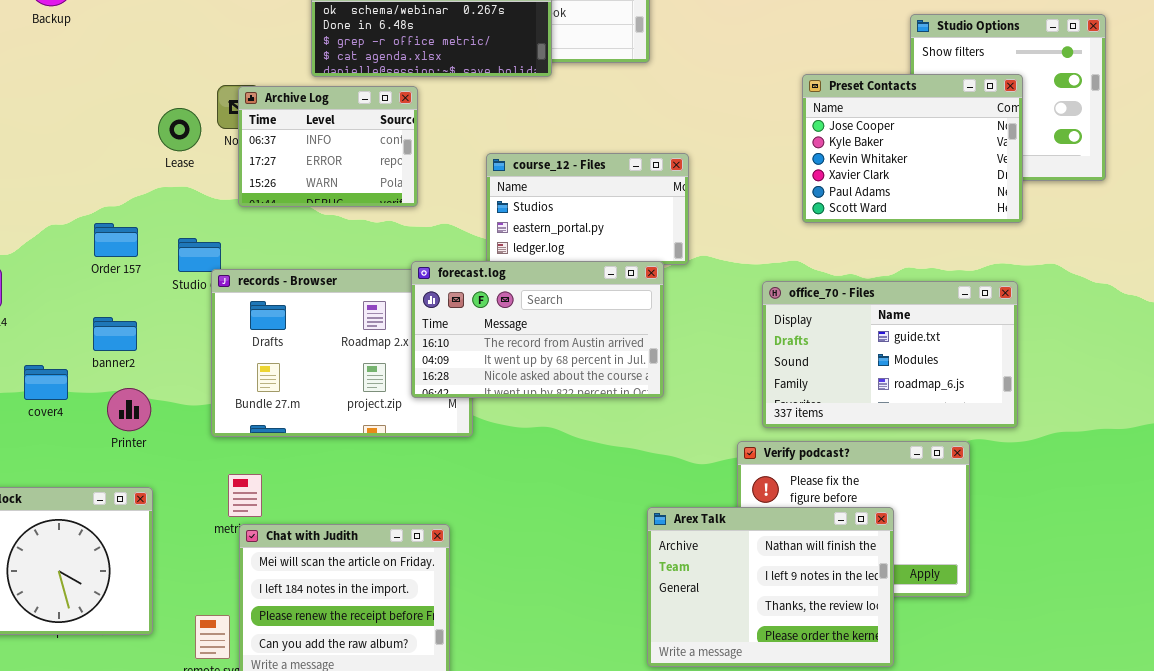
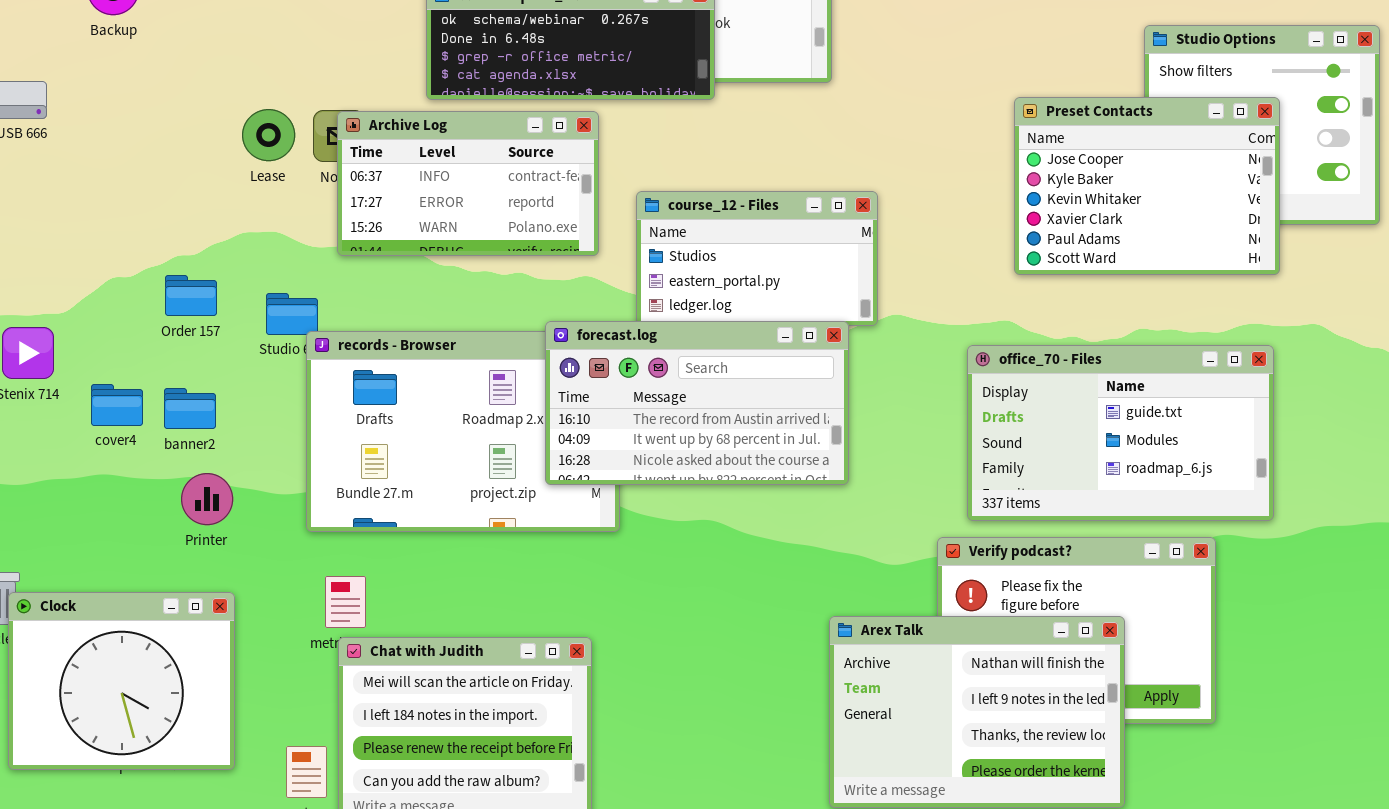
Archive Log: [238,86,418,207] -> [337,111,599,256], resized
Lease: [158,108,201,151] -> [242,109,295,161], moved
cover4: [24,365,68,400] -> [91,384,143,426], moved

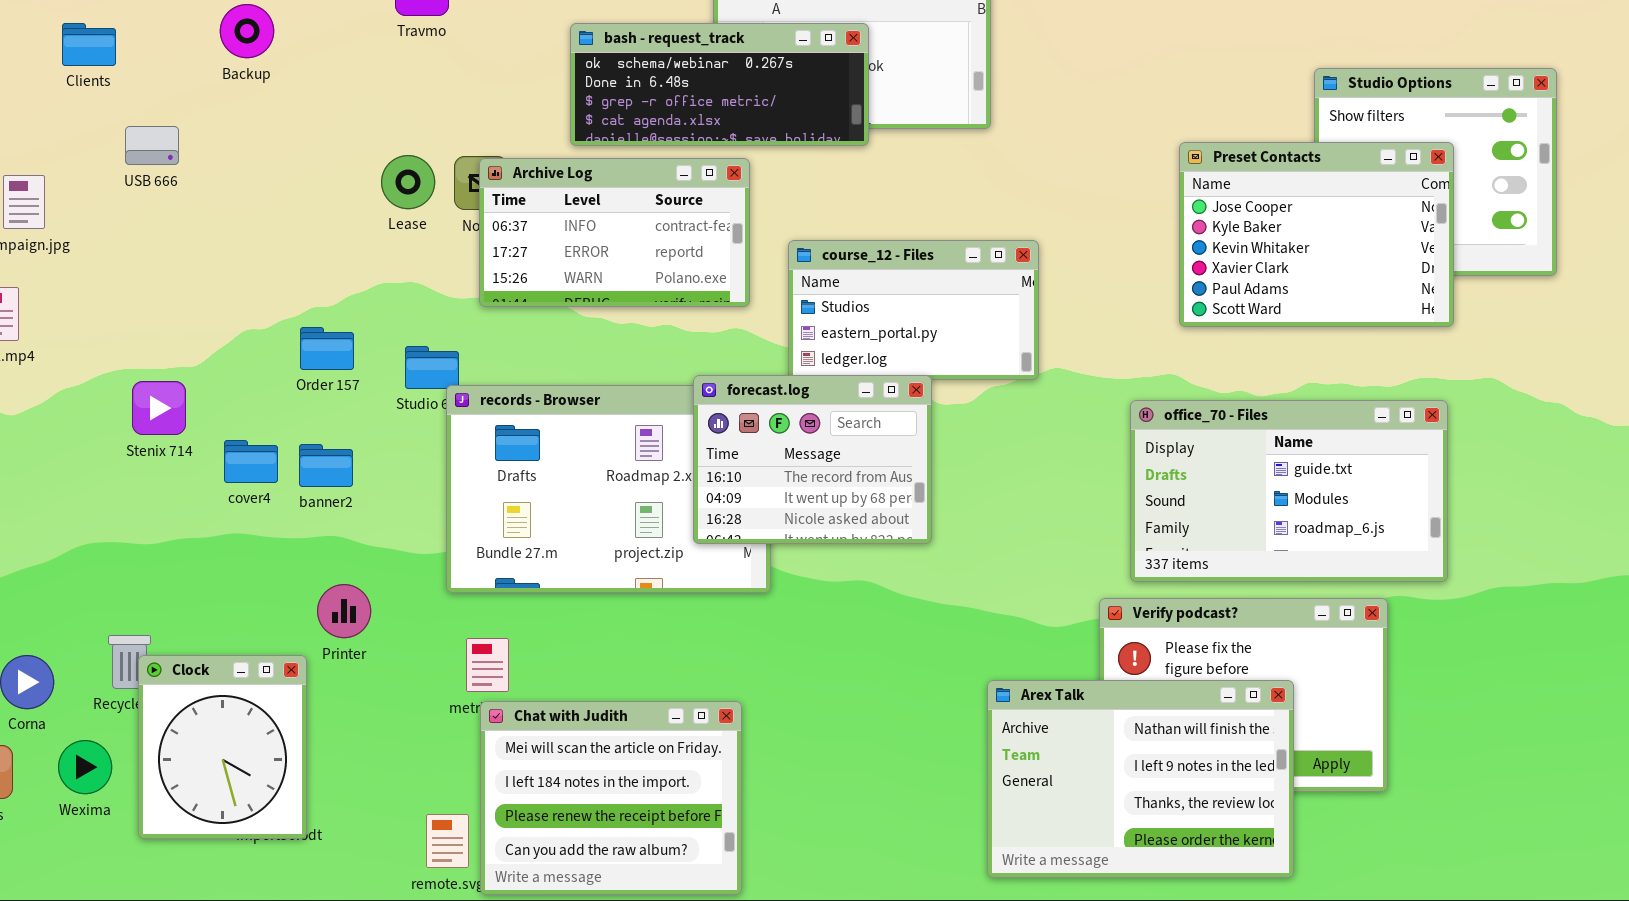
forecast.log: [545,321,849,485] -> [693,375,932,544], resized
Printer: [181,473,233,525] -> [317,584,371,638], moved
Clock: [8,592,235,770] -> [138,655,307,839], resized

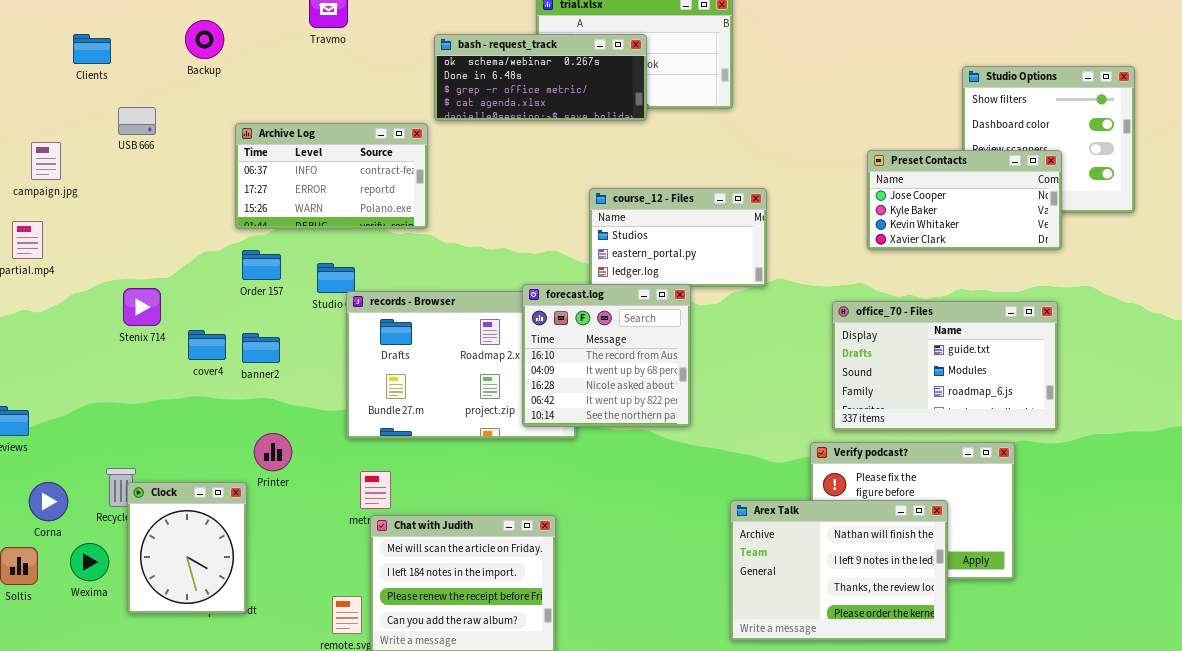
Preset Contacts: [1179,142,1454,327] -> [867,150,1062,250], resized
Archive Log: [479,158,750,307] -> [235,123,428,229], moved
forecast.log: [693,375,932,544] -> [522,284,691,427], resized

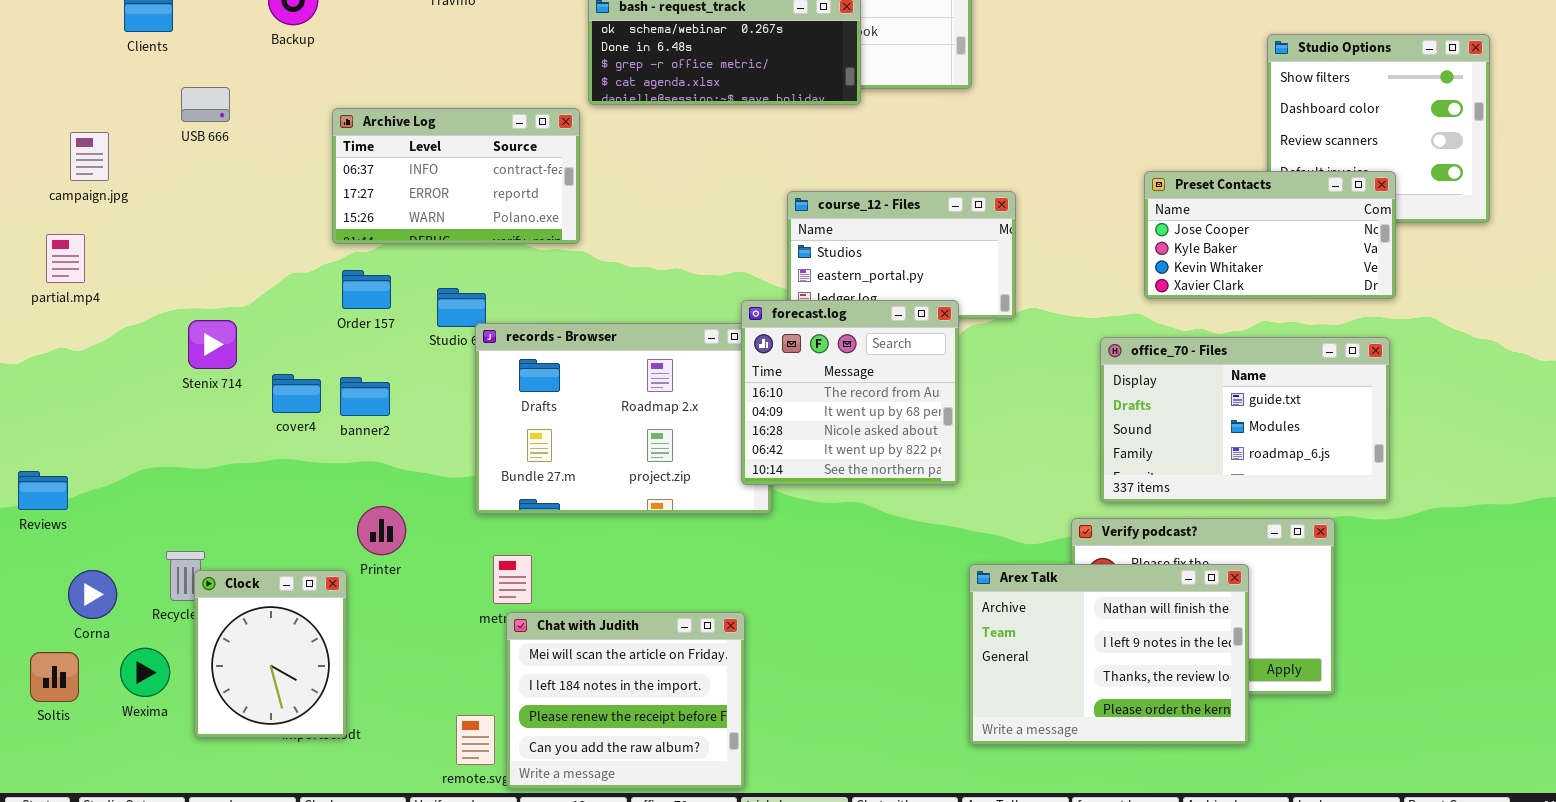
Preset Contacts: [867,150,1062,250] -> [1144,171,1396,299], moved
forecast.log: [522,284,691,427] -> [741,300,959,485], moved
Arex Talk: [730,500,948,641] -> [969,564,1249,745], moved

